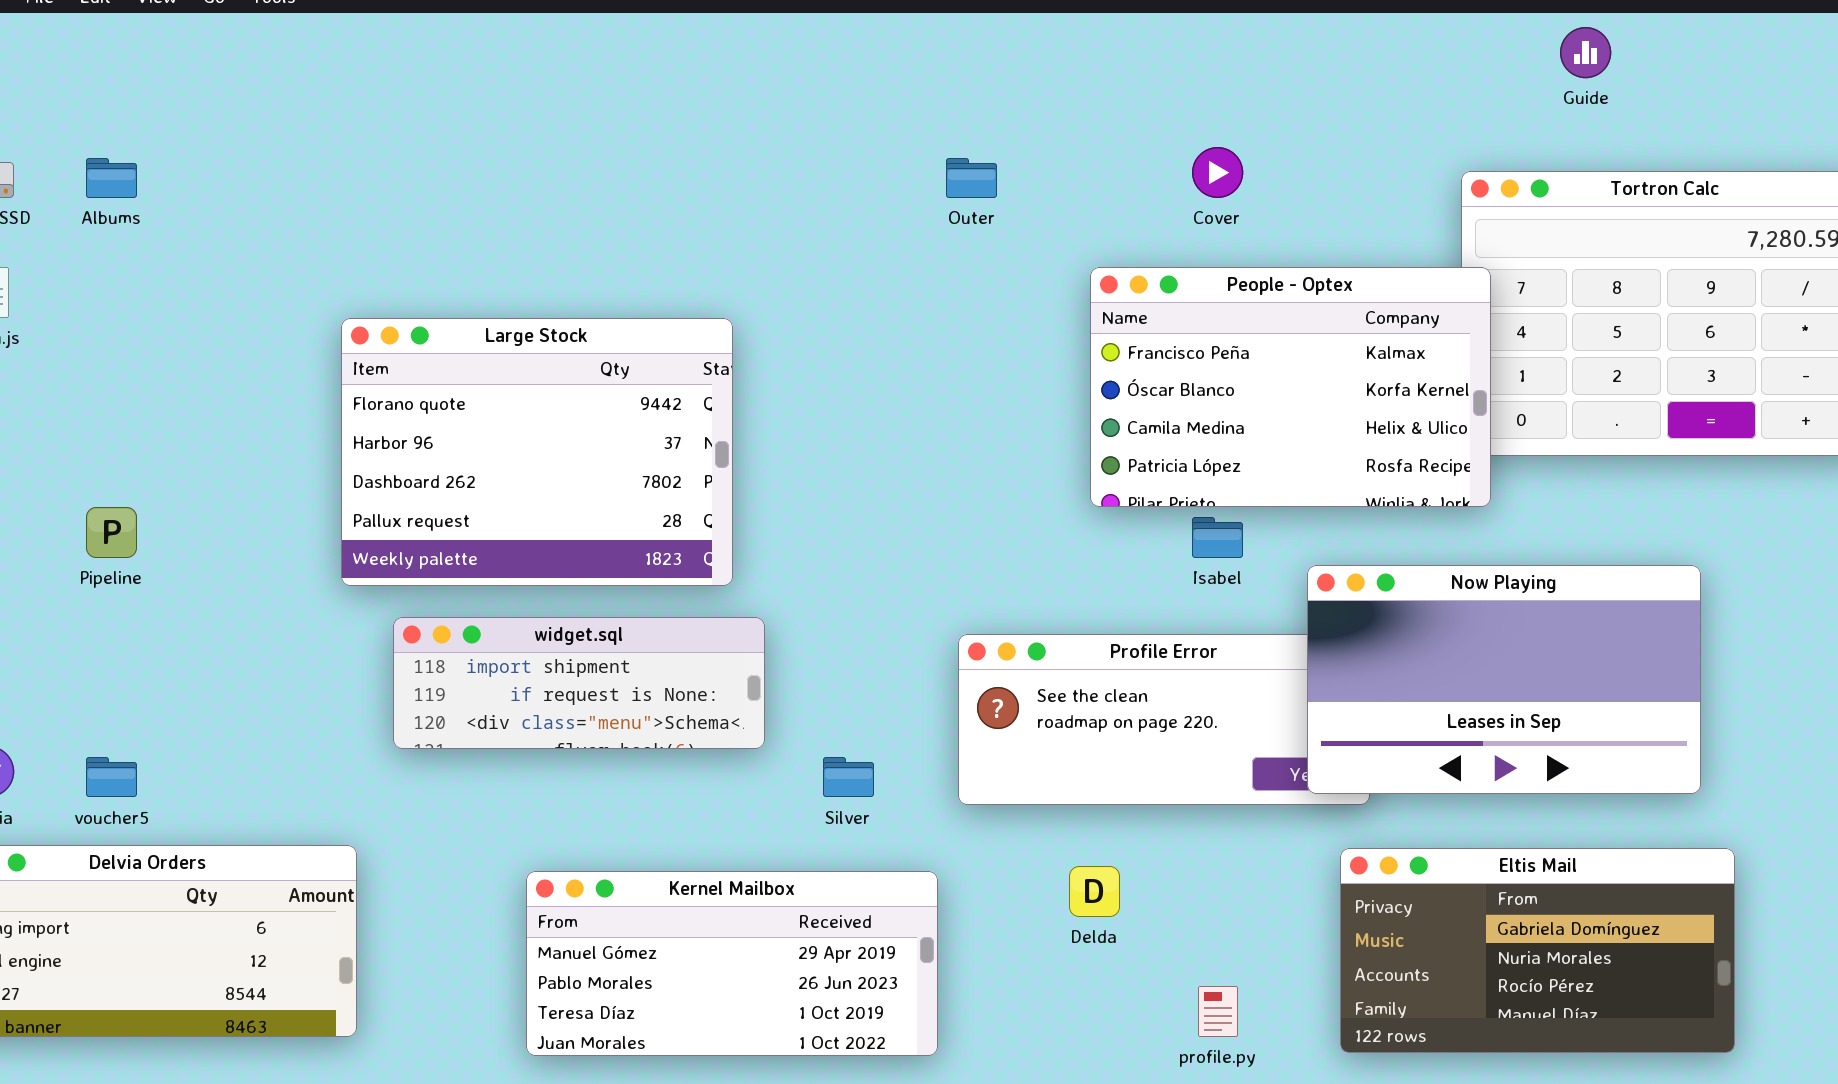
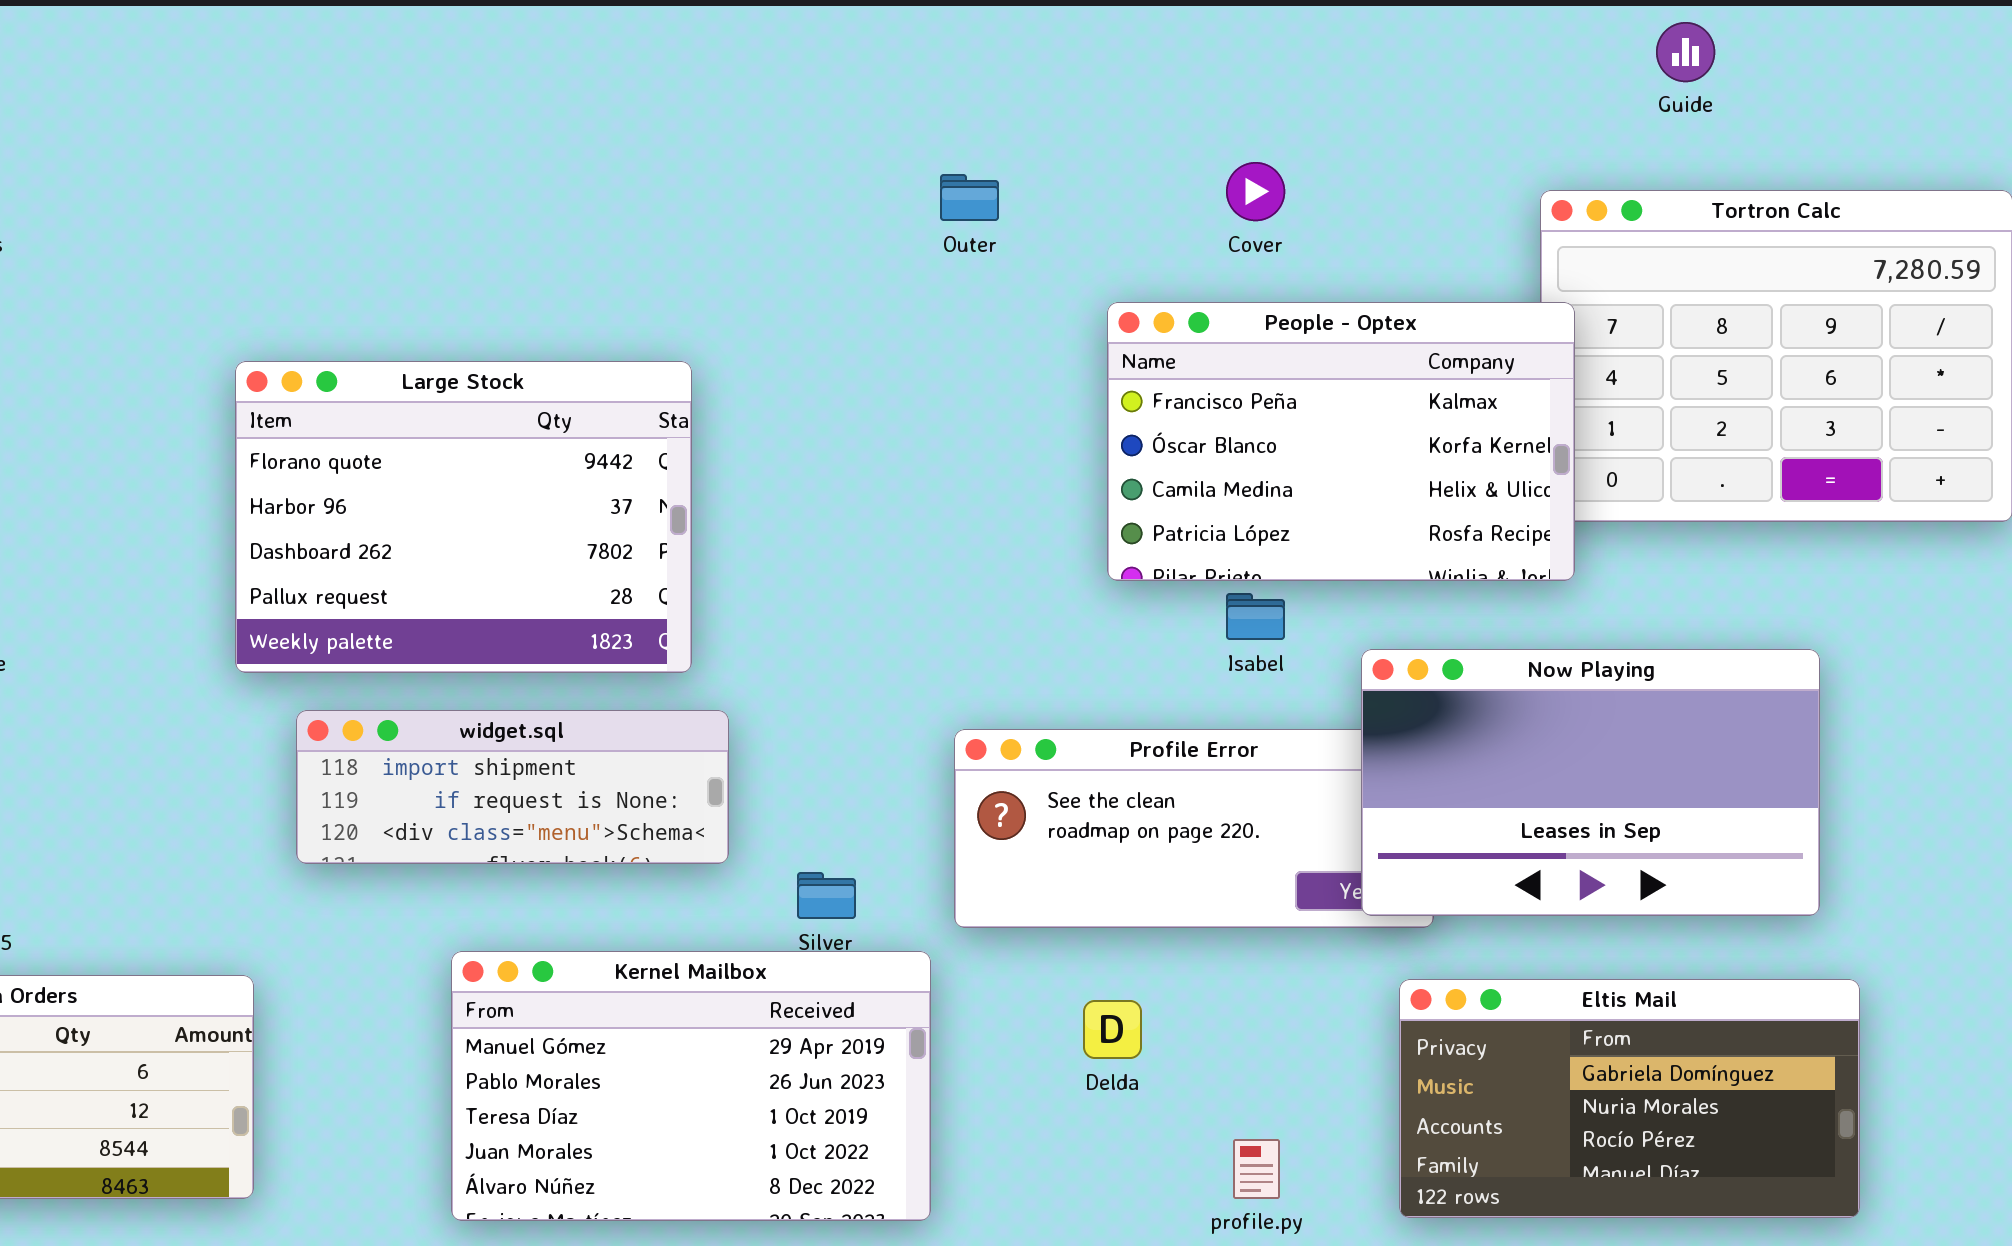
Kernel Mailbox: [526,871,938,1056] -> [451,951,931,1221], resized

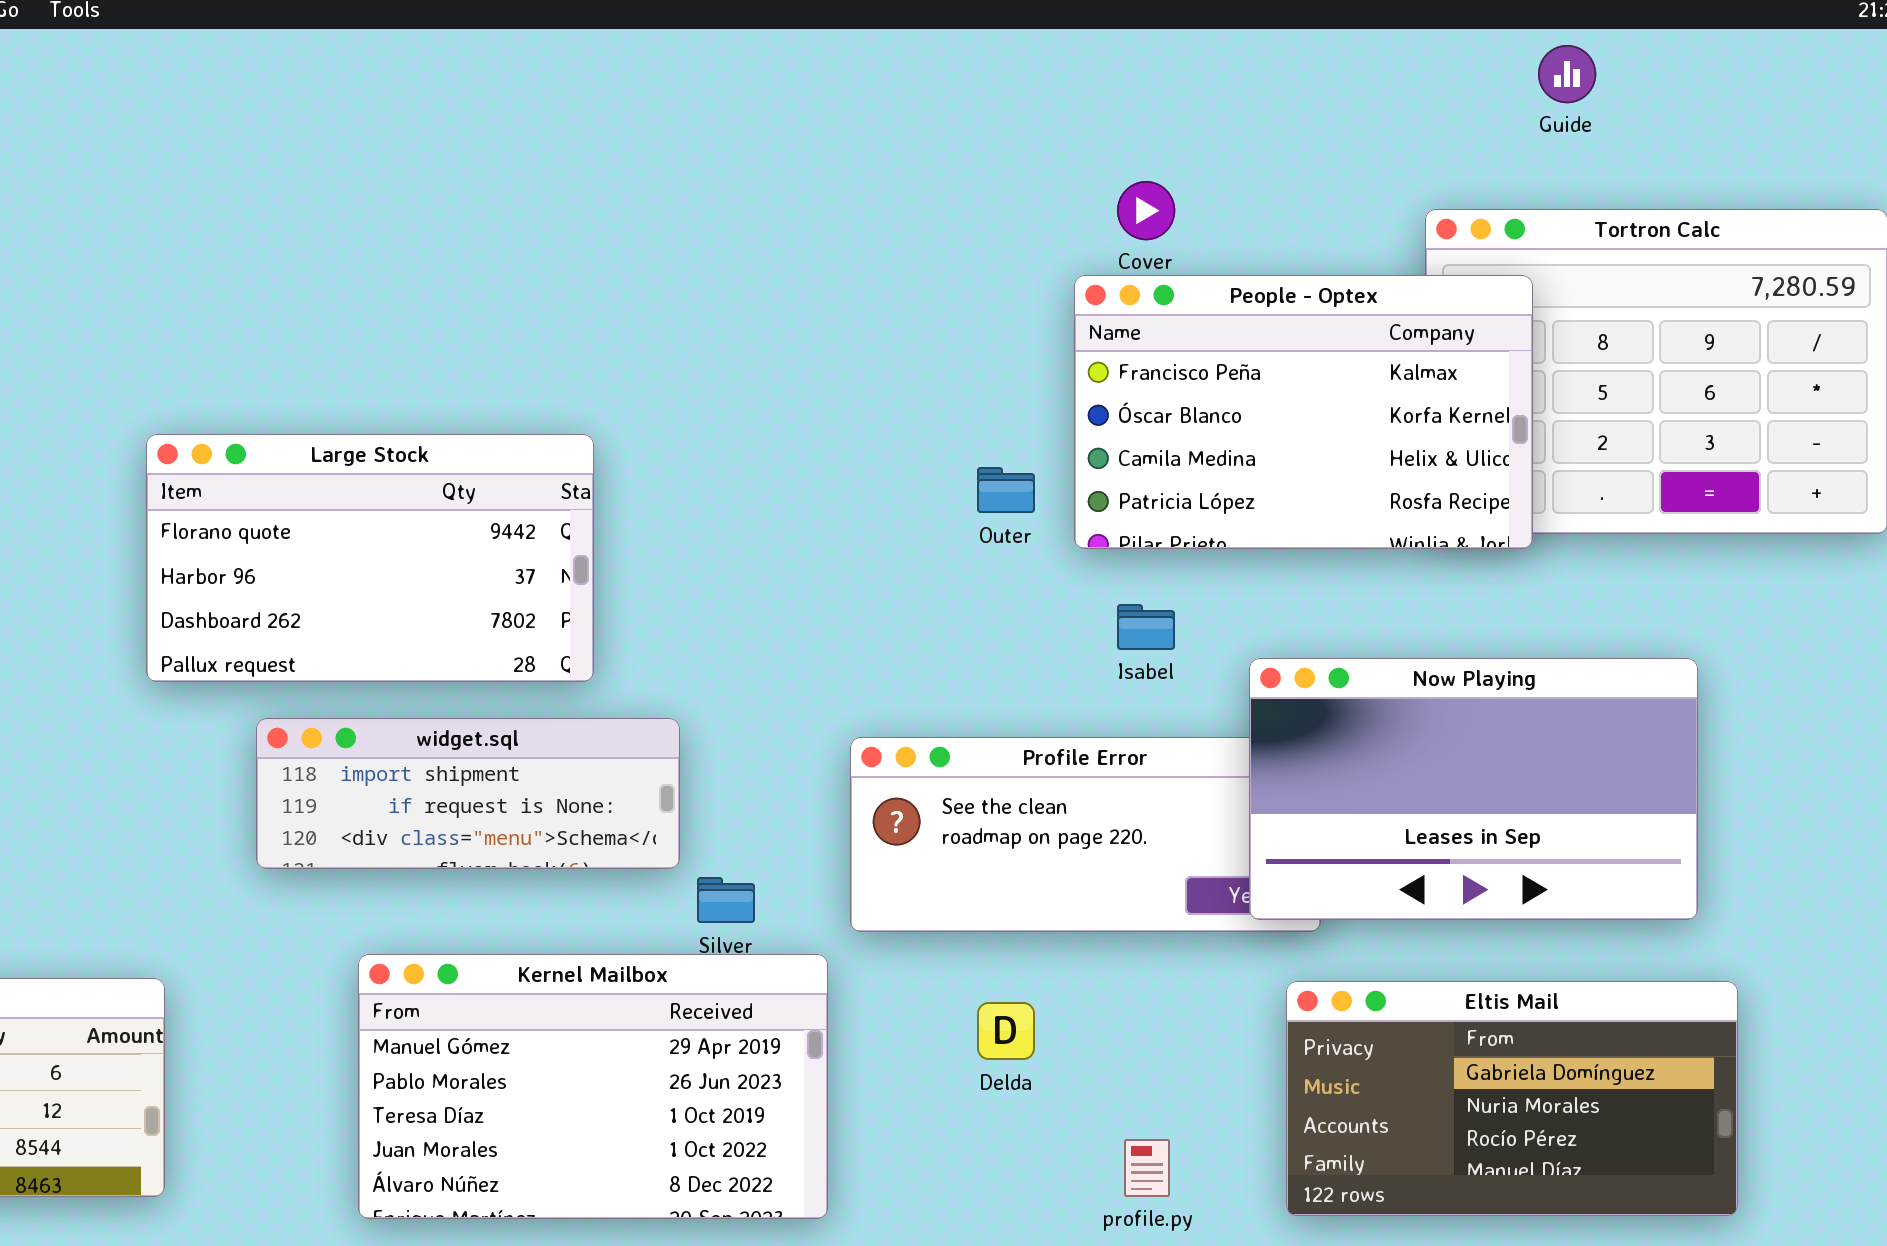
Outer: [940,174,999,221] -> [977,467,1035,513], moved
People - Optex: [1107,302,1575,581] -> [1074,275,1533,549], moved
Large Stock: [235,361,692,673] -> [146,434,594,682], resized
widget.sql: [296,710,729,864] -> [256,718,680,869], moved

